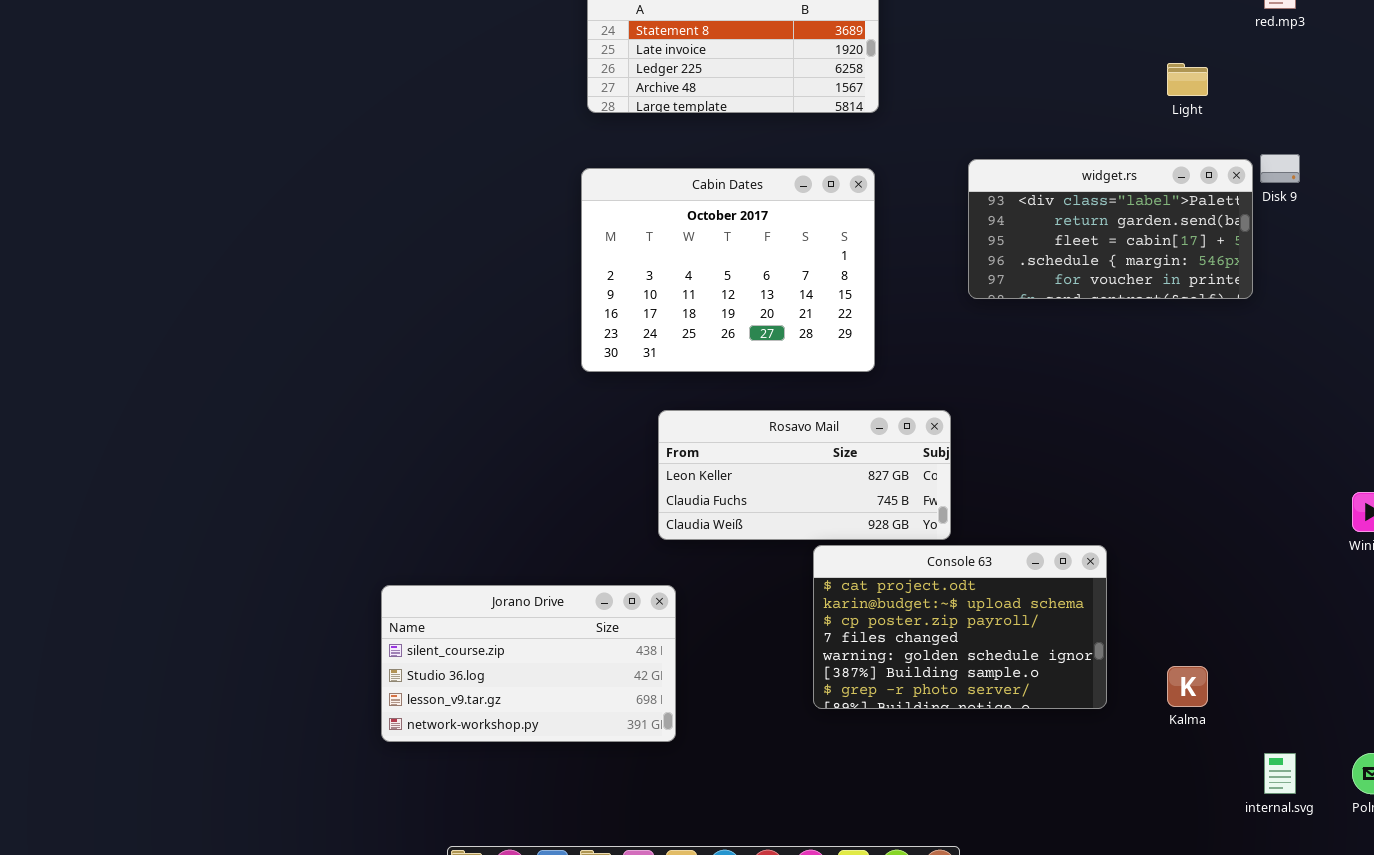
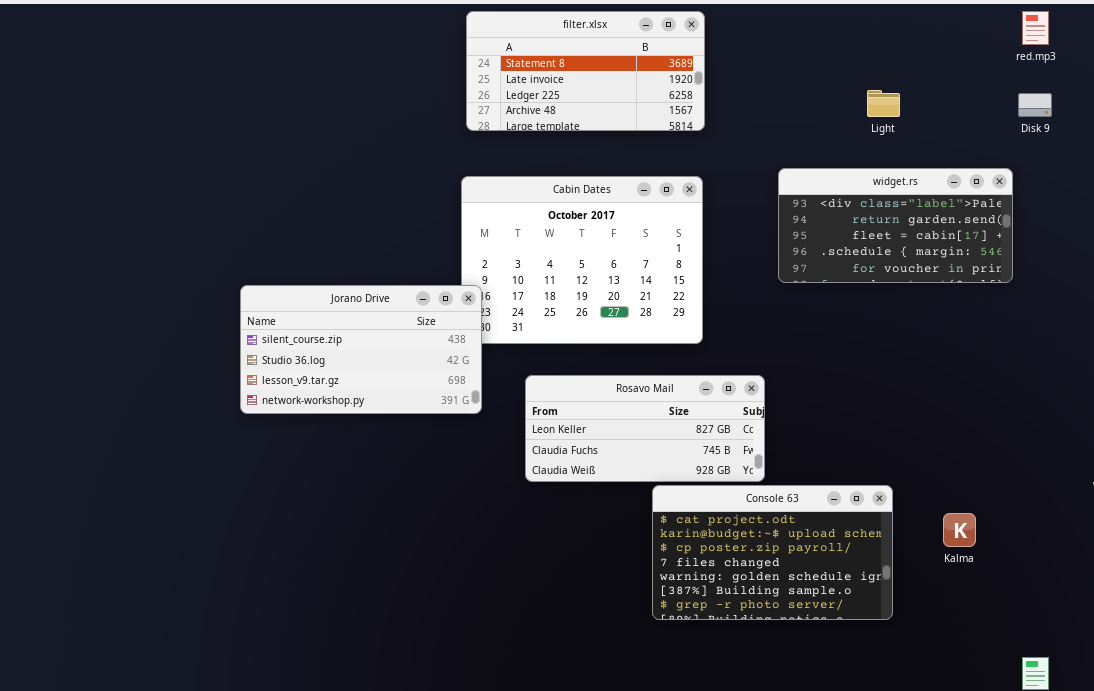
Light: [1167,63,1208,96] -> [867,90,900,117], moved
Disk 9: [1260,154,1300,183] -> [1018,93,1052,117], moved
Jorano Drive: [381,585,676,742] -> [240,285,482,414], moved
Kalma: [1167,666,1208,707] -> [943,513,976,547], moved

